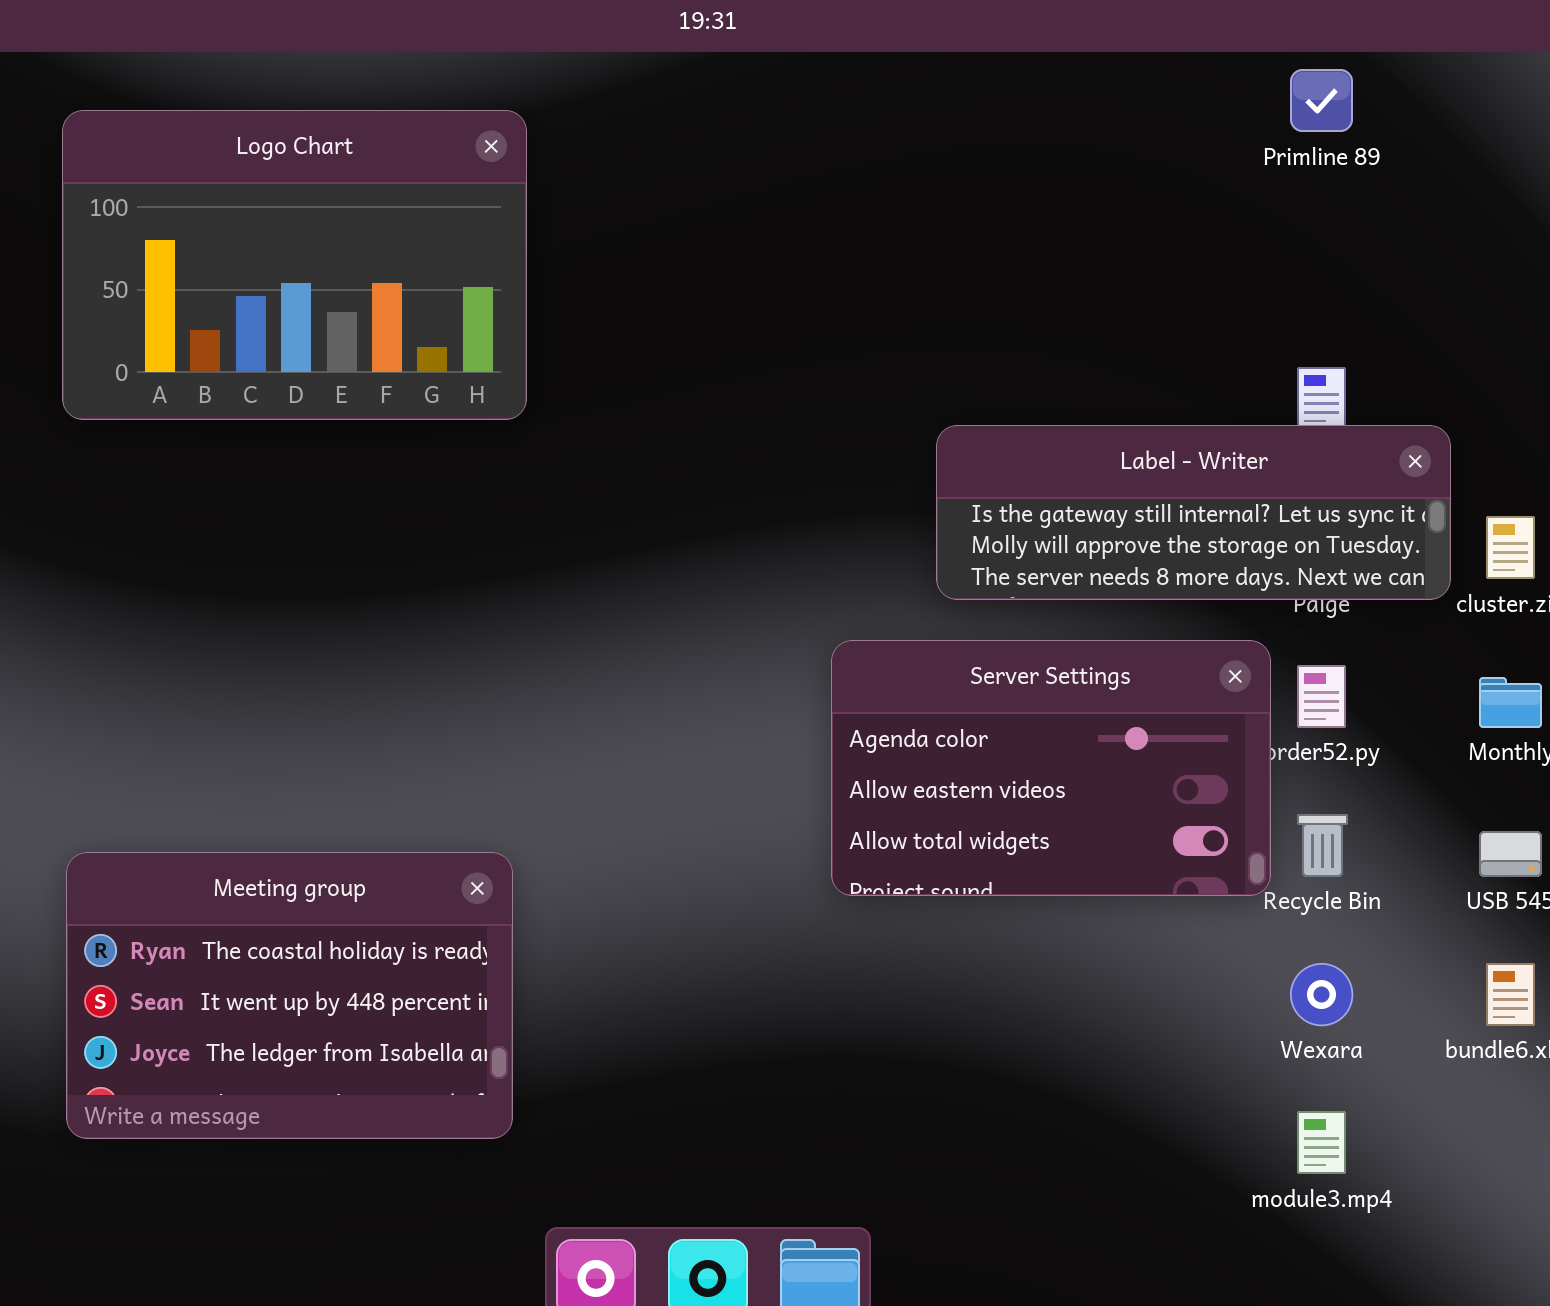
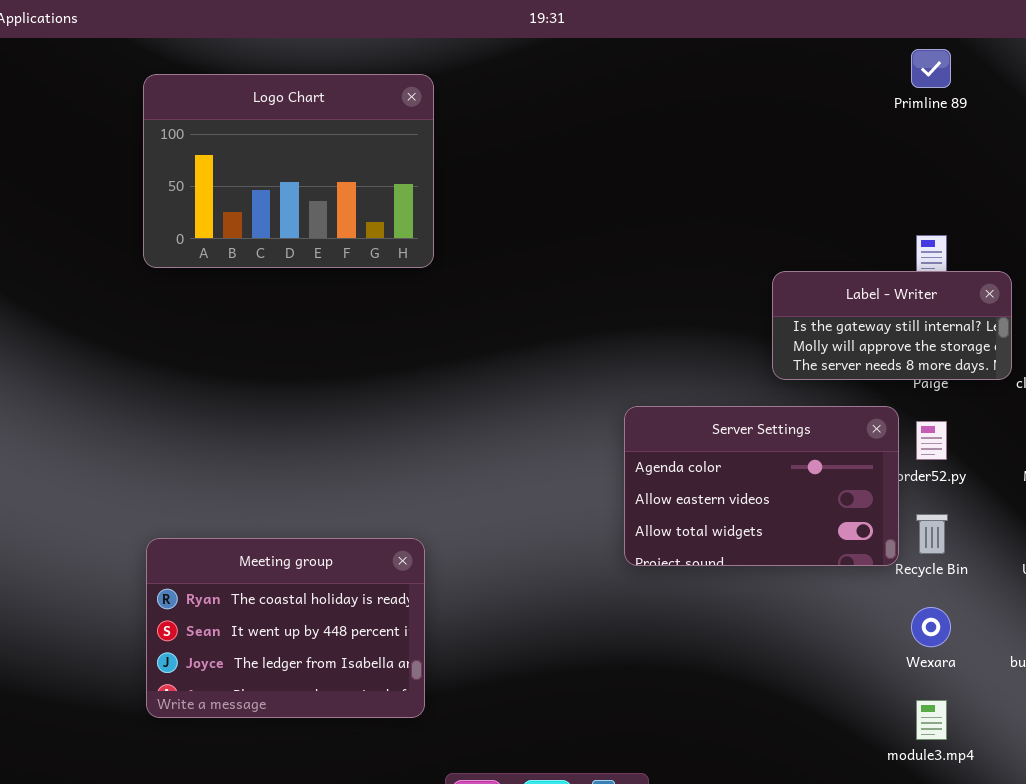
Label - Writer: [936,425,1451,600] -> [772,271,1012,380], resized

